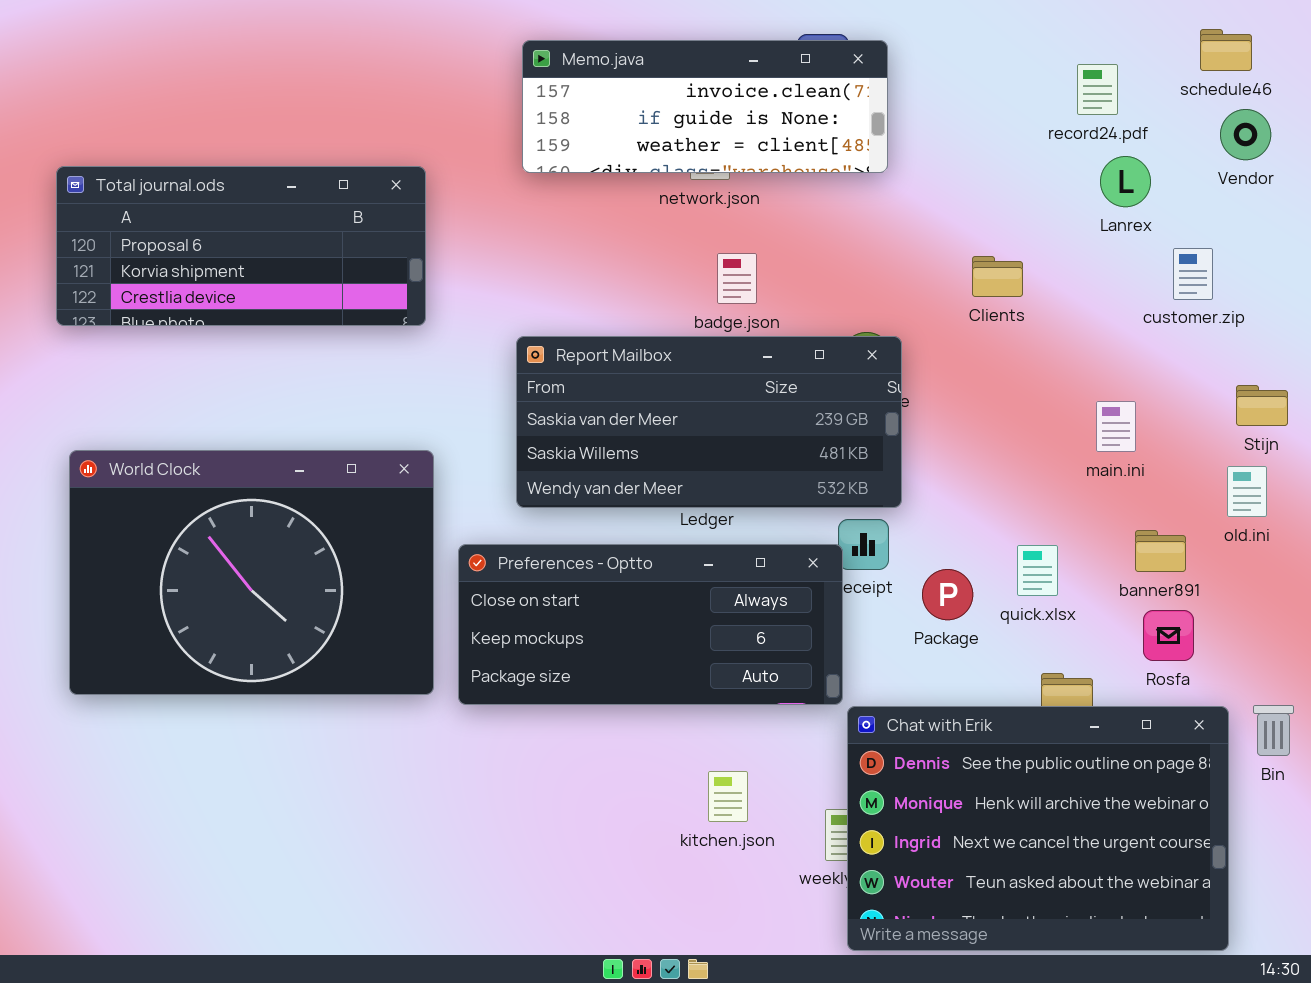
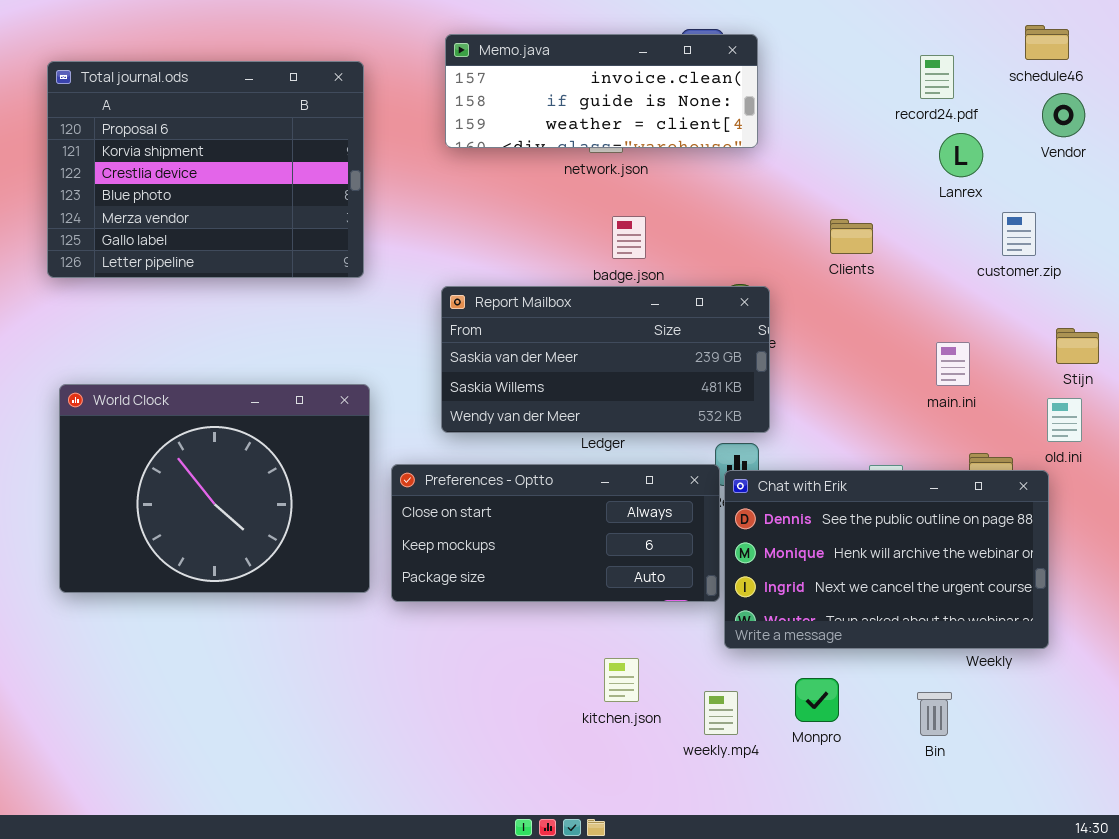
Total journal.ods: [56,166,426,326] -> [47,61,364,278], resized
Bin: [1253,705,1294,756] -> [917,692,952,736], moved
Chat with Erik: [847,706,1229,951] -> [724,470,1049,649], moved, resized

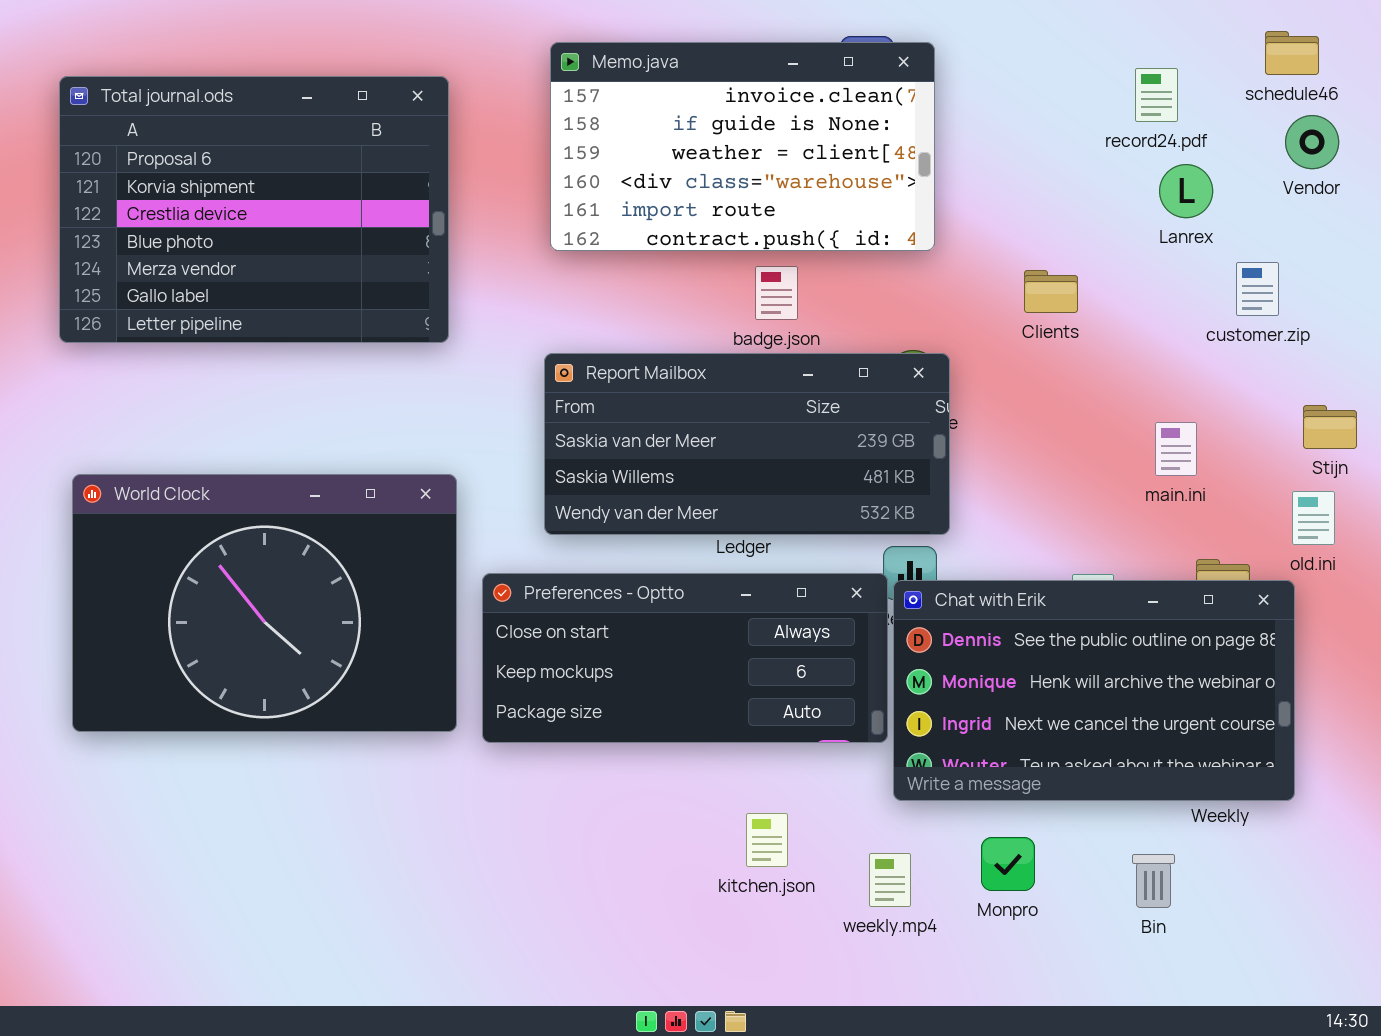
Memo.java: [445,34,758,148] -> [550,42,935,251], resized

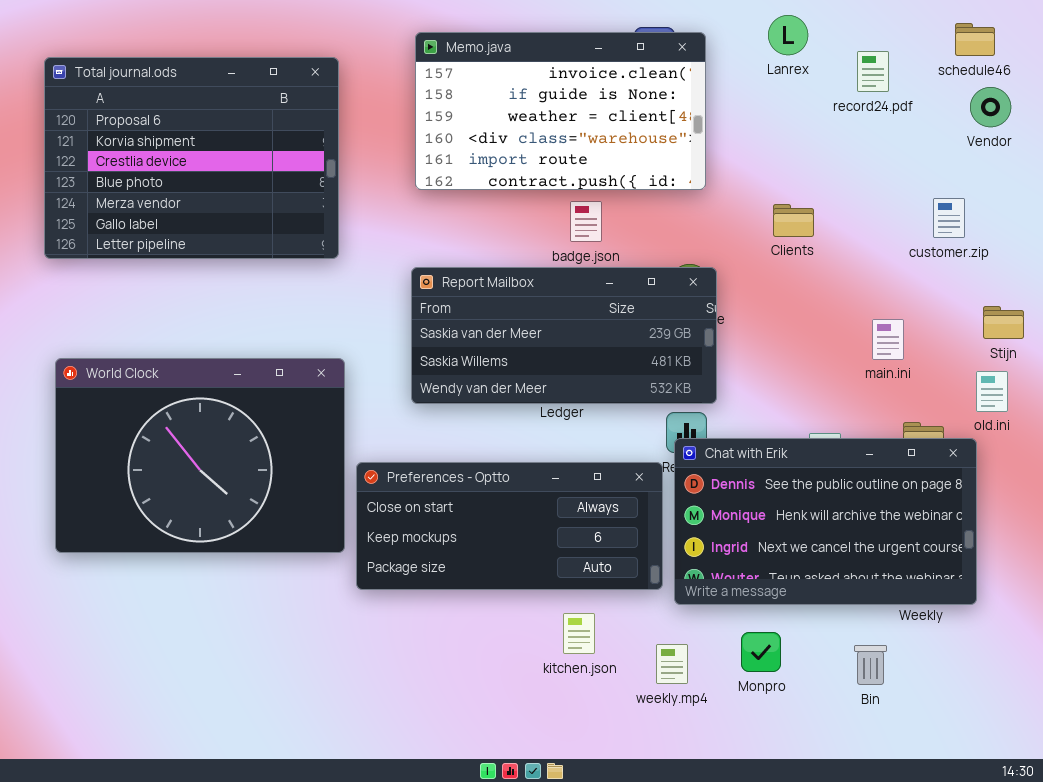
Lanrex: [1159,164,1213,218] -> [768,15,808,55], moved
Preferences - Optto: [482,573,888,743] -> [356,462,663,590], moved

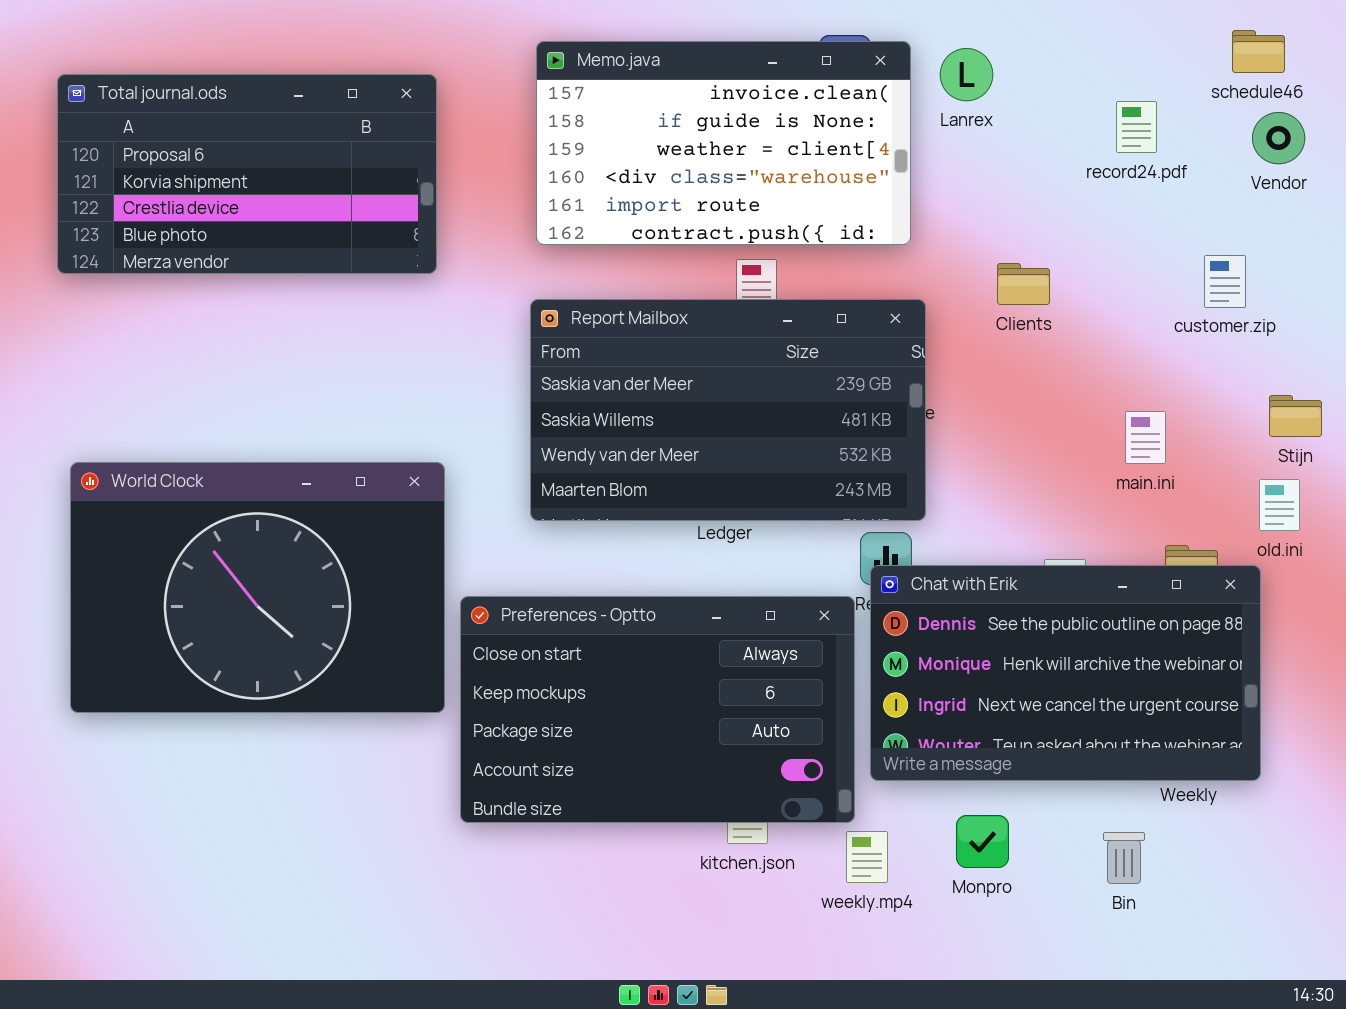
Lanrex: [768,15,808,55] -> [940,48,993,101], moved
record24.pdf: [857,51,889,92] -> [1116,101,1157,153], moved
Total journal.ods: [44,57,339,259] -> [57,74,437,274], resized
Report Mailbox: [411,267,717,404] -> [530,299,926,521], resized
Preferences - Optto: [356,462,663,590] -> [460,596,855,823], resized

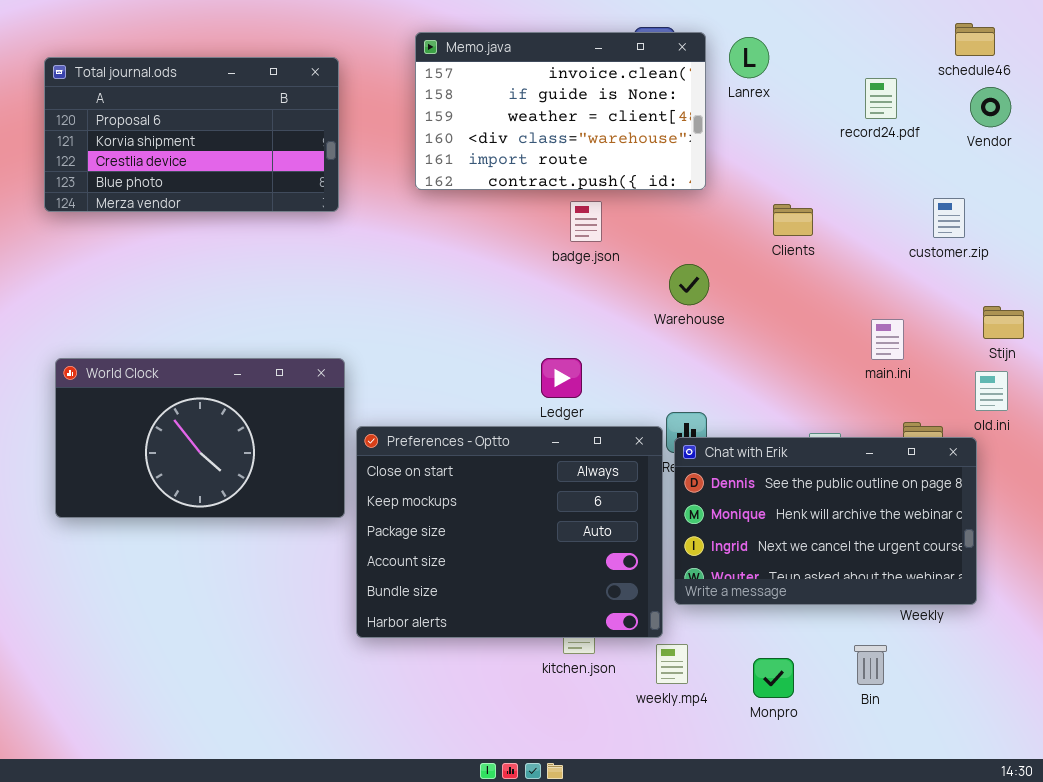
Report Mailbox: [530,299,926,521] -> none, closed
World Clock: [70,462,445,713] -> [55,358,345,518], resized
Preferences - Optto: [460,596,855,823] -> [356,426,663,638], resized
Monpro: [956,815,1009,868] -> [753,658,794,698], moved

